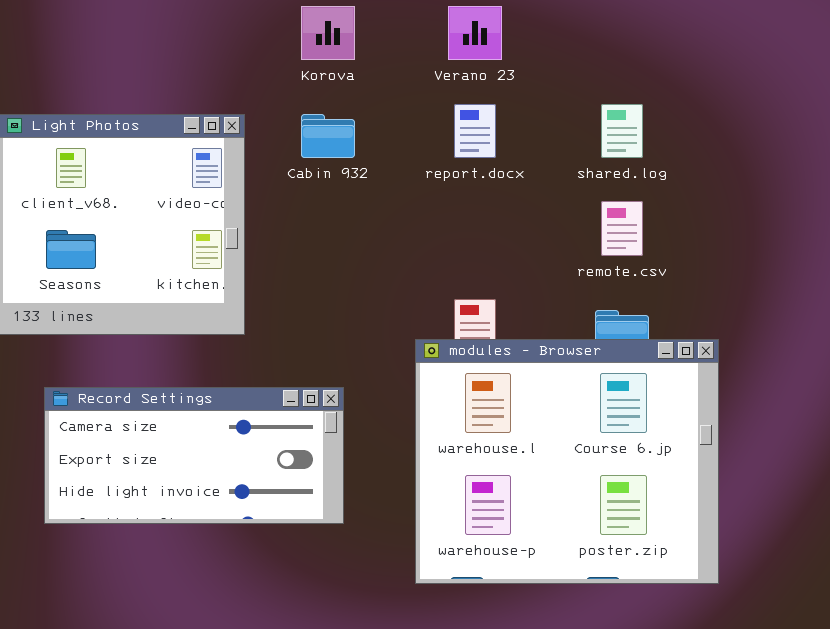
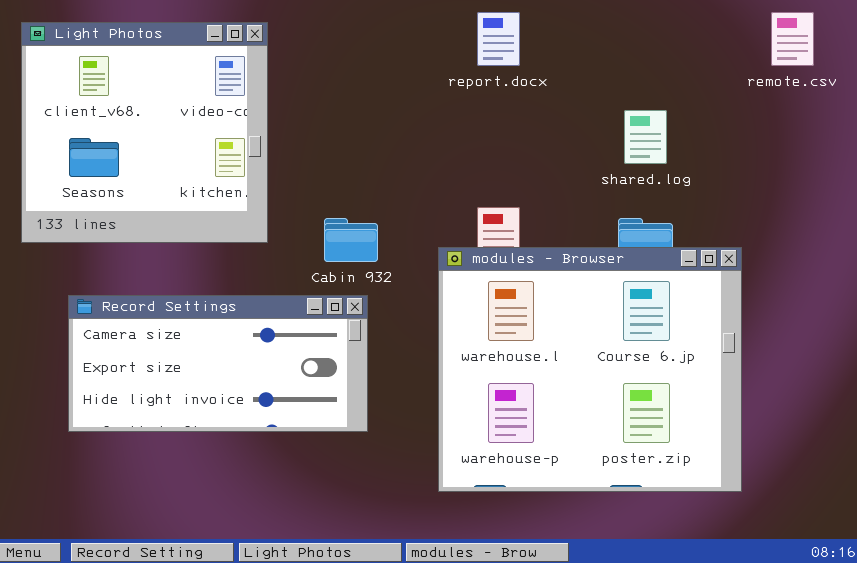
shared.log: [601,104,643,158] -> [624,110,667,164], moved
Cabin 932: [301,114,355,158] -> [324,218,378,262], moved
remote.csv: [601,201,643,256] -> [771,12,814,66], moved

